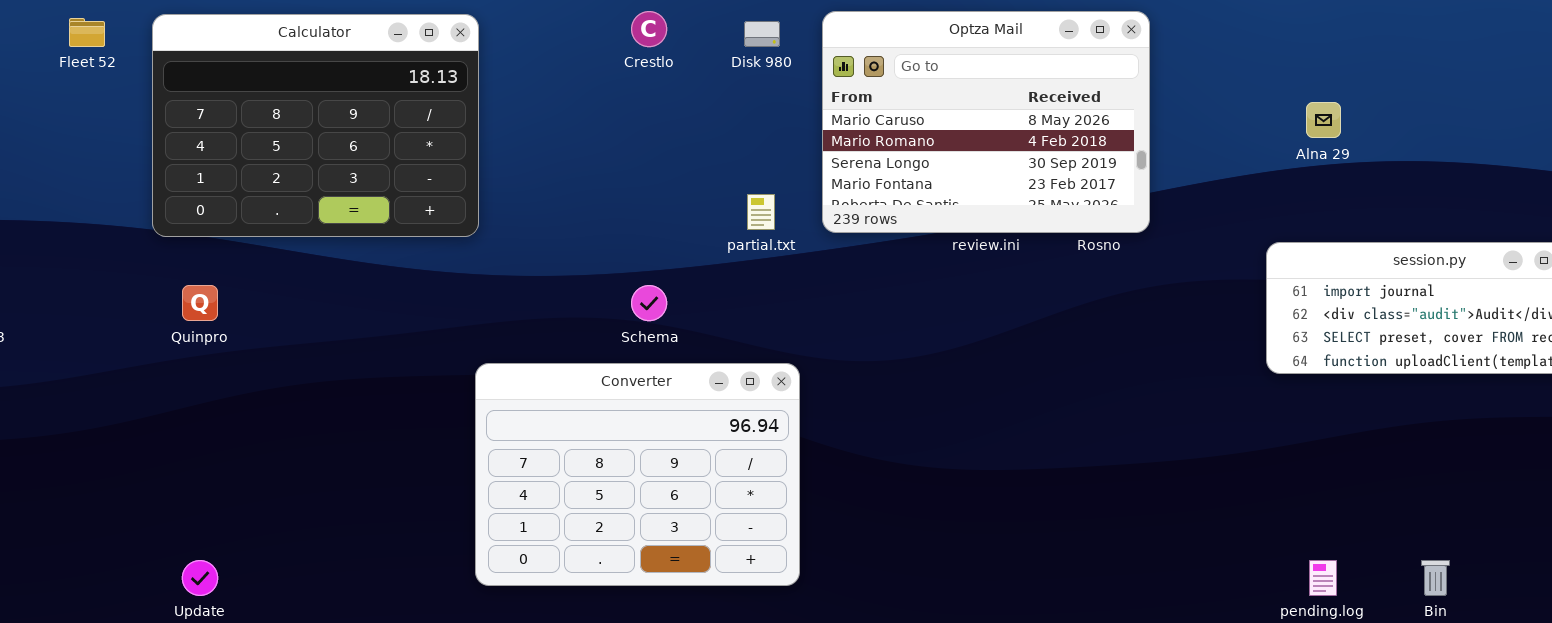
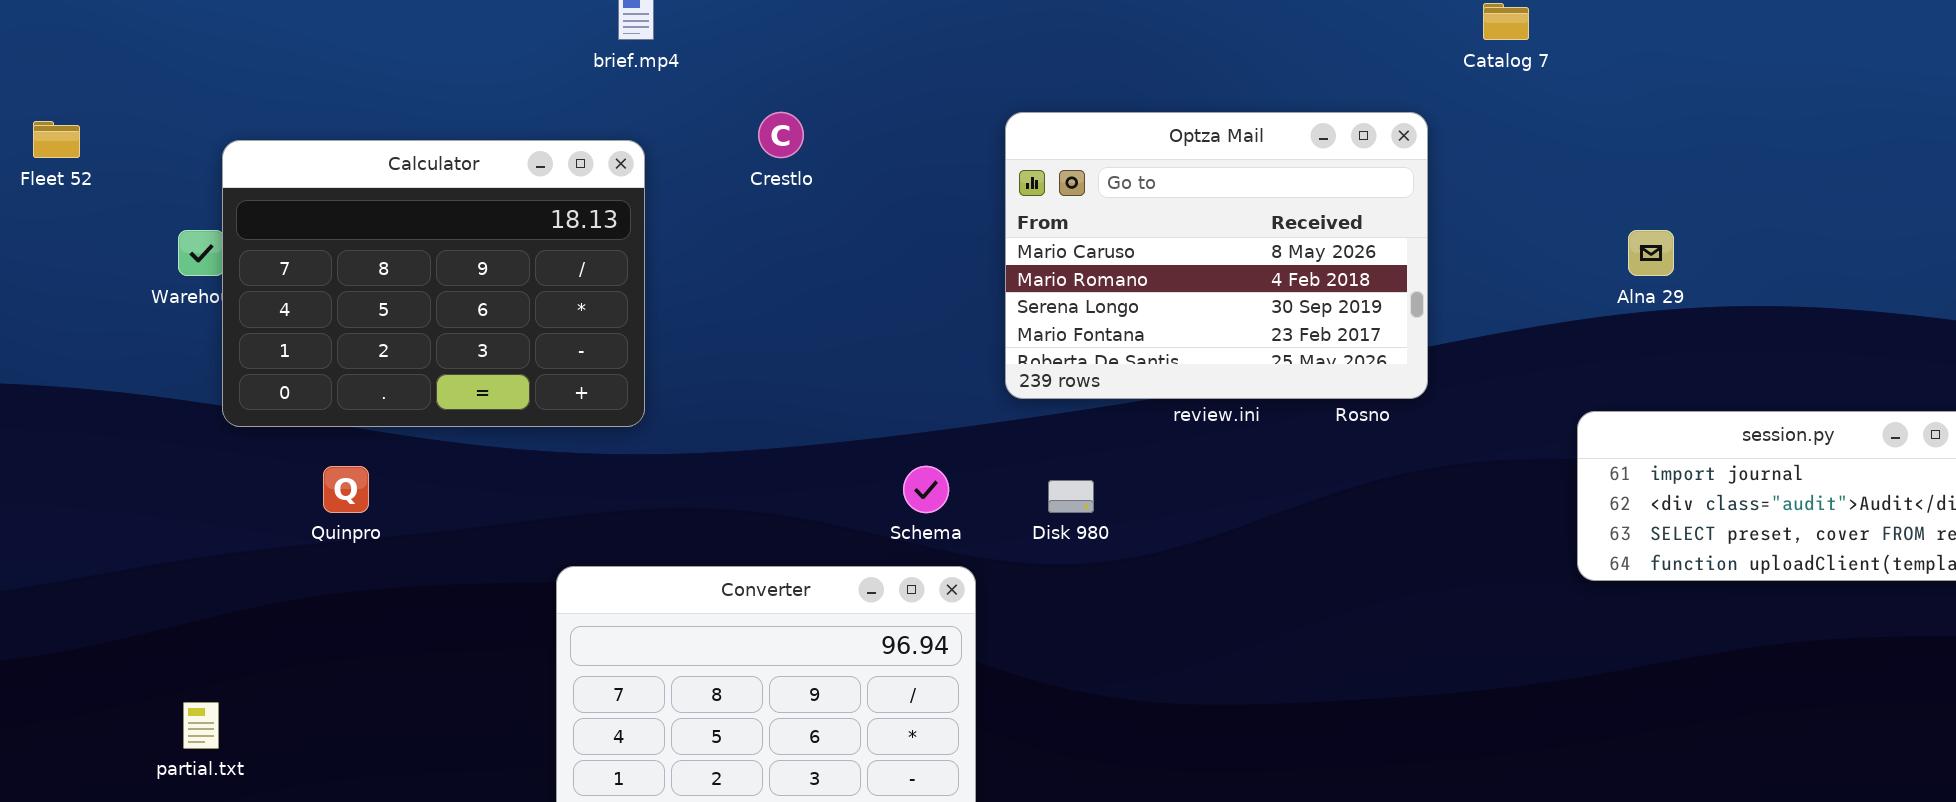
Calculator: [152,14,479,237] -> [222,140,645,427], moved
Disk 980: [744,21,780,47] -> [1048,480,1094,513], moved
partial.txt: [747,194,775,230] -> [183,702,219,749], moved
Quinpro: [182,285,218,321] -> [323,466,369,513], moved
Schema: [631,285,667,321] -> [903,466,949,513], moved

